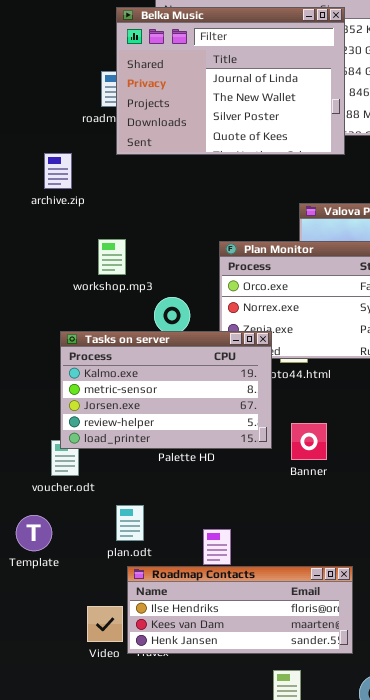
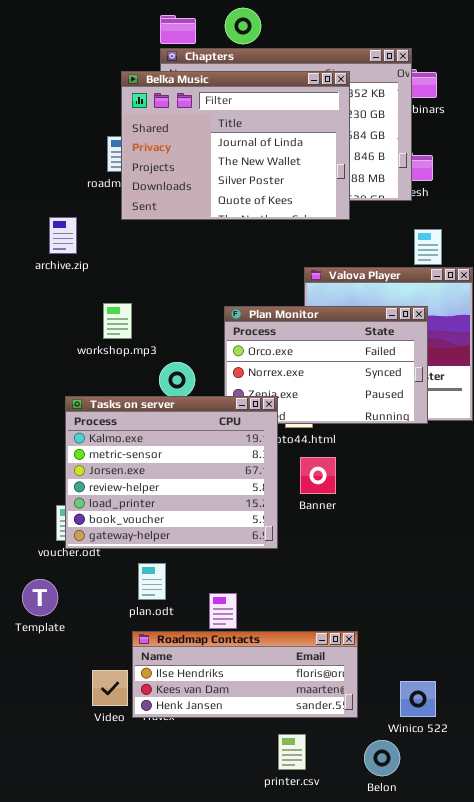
Tasks on server: [60,331,272,449] -> [65,396,278,549], resized
Banner: [291,423,327,460] -> [300,457,336,494], moved
plan.odt: [116,505,144,541] -> [138,563,166,600], moved

